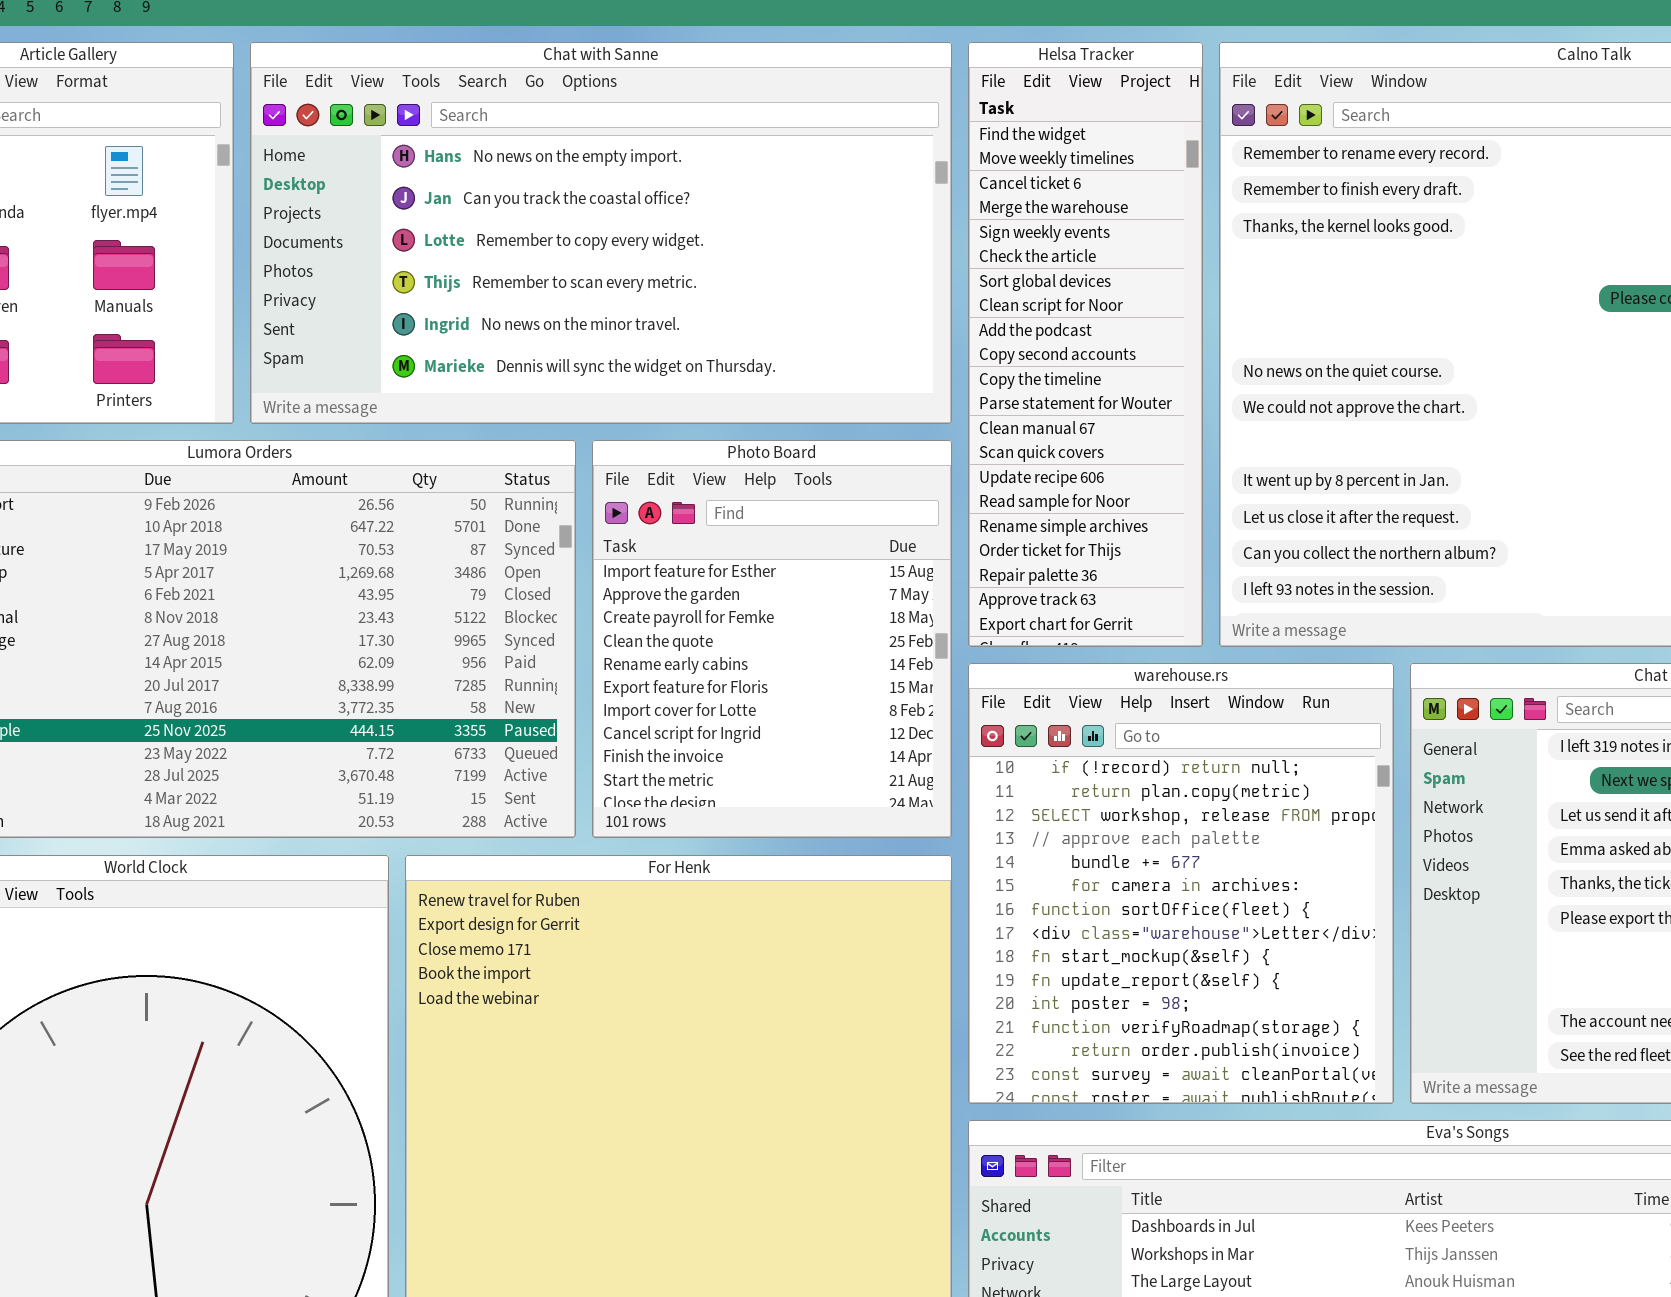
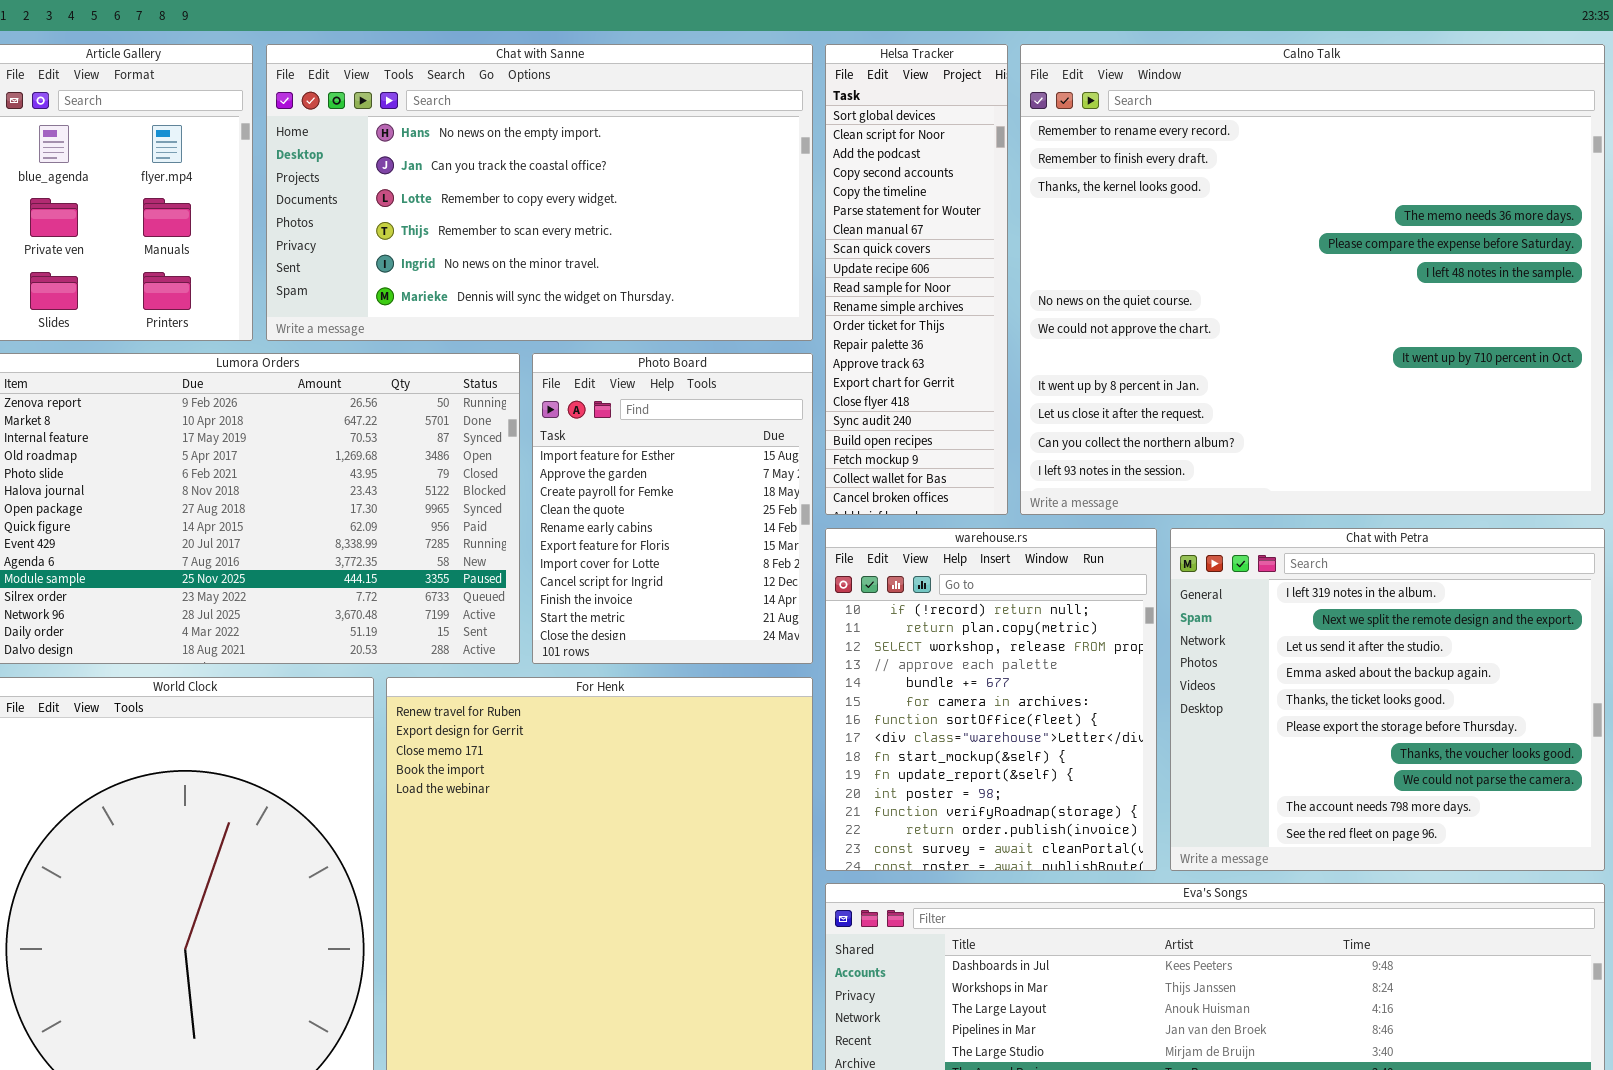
Helsa Tracker: [968,42,1203,647] -> [825,44,1008,515], scrolled down 6 rows

